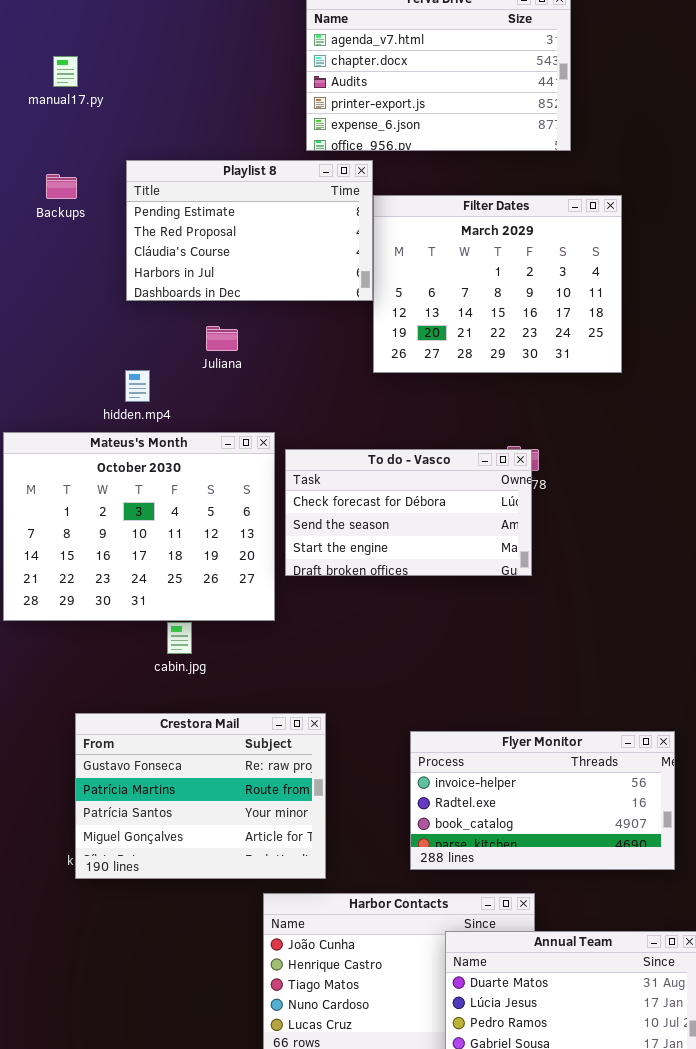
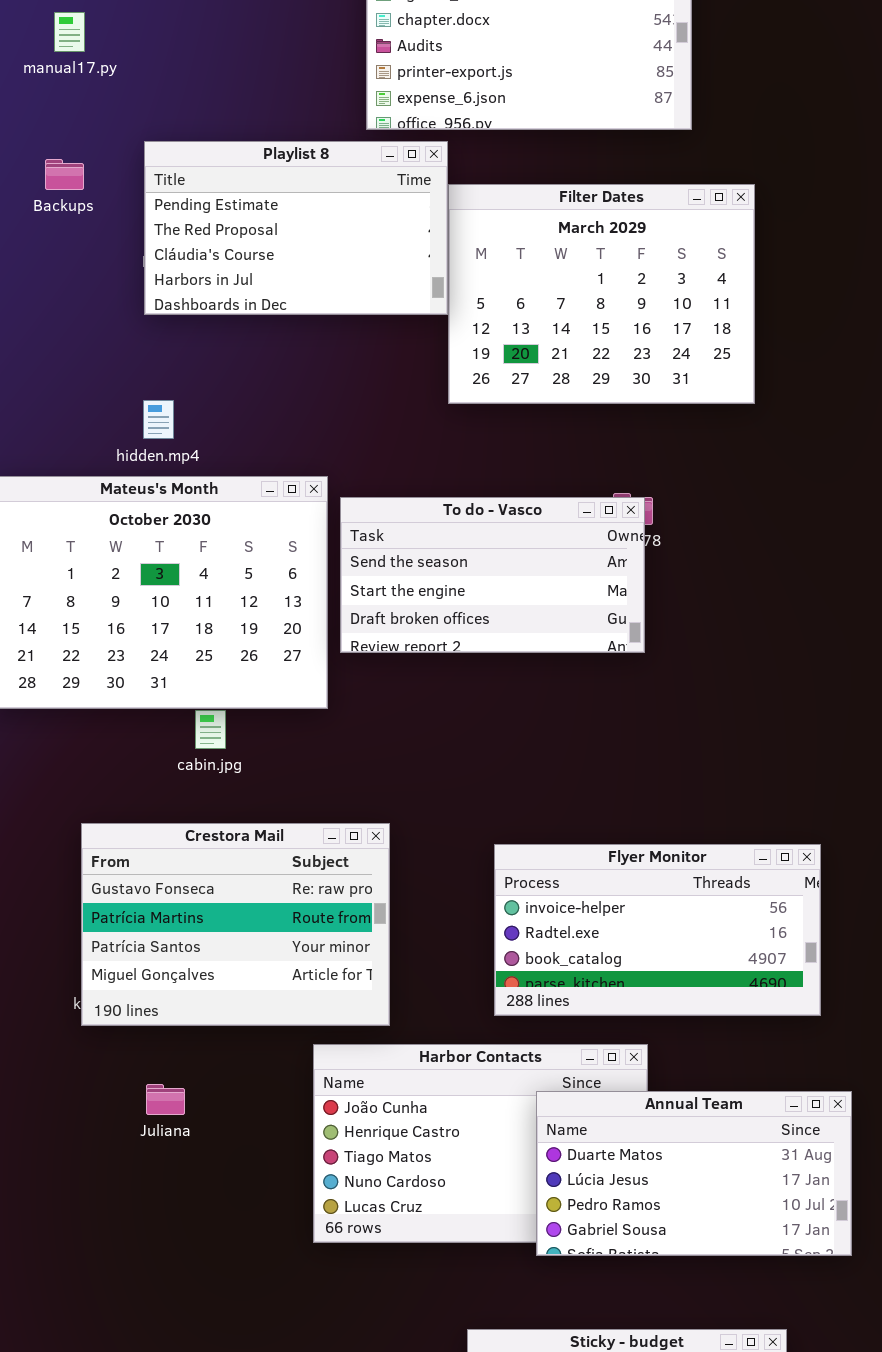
Juliana: [206,326,238,351] -> [146,1084,185,1115], moved
To do - Vasco: [285,449,532,576] -> [340,497,645,653], scrolled down 1 row

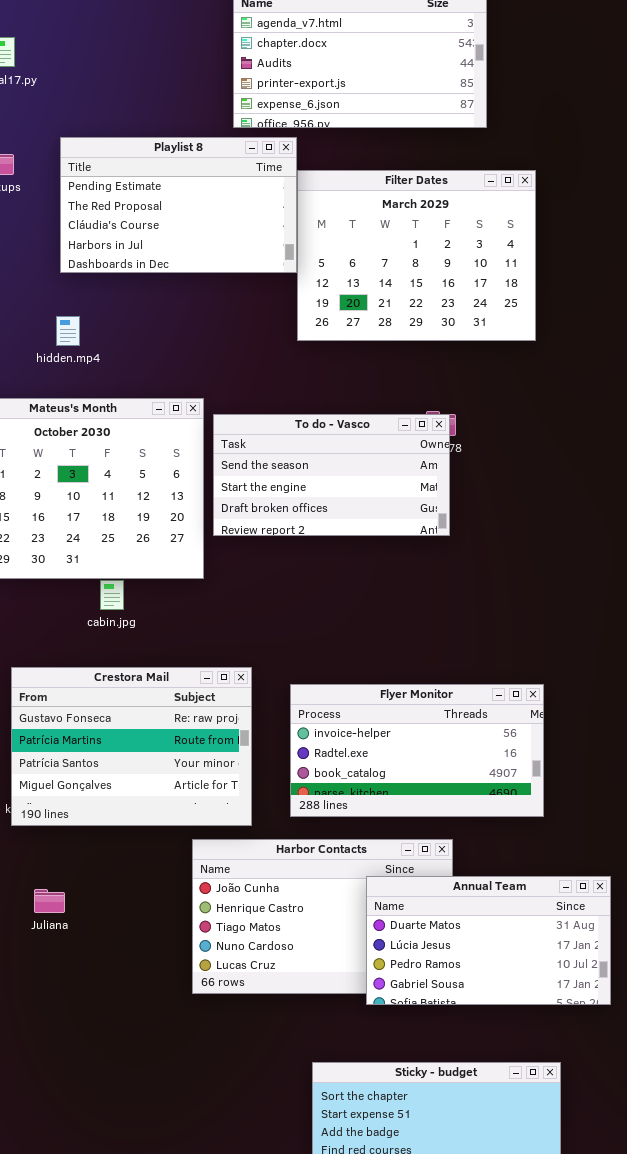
hidden.mp4: [143,400,174,439] -> [56,316,80,346], moved
Flyer Monitor: [494,844,821,1016] -> [290,684,544,817], moved
Juliana: [146,1084,185,1115] -> [34,889,65,913], moved

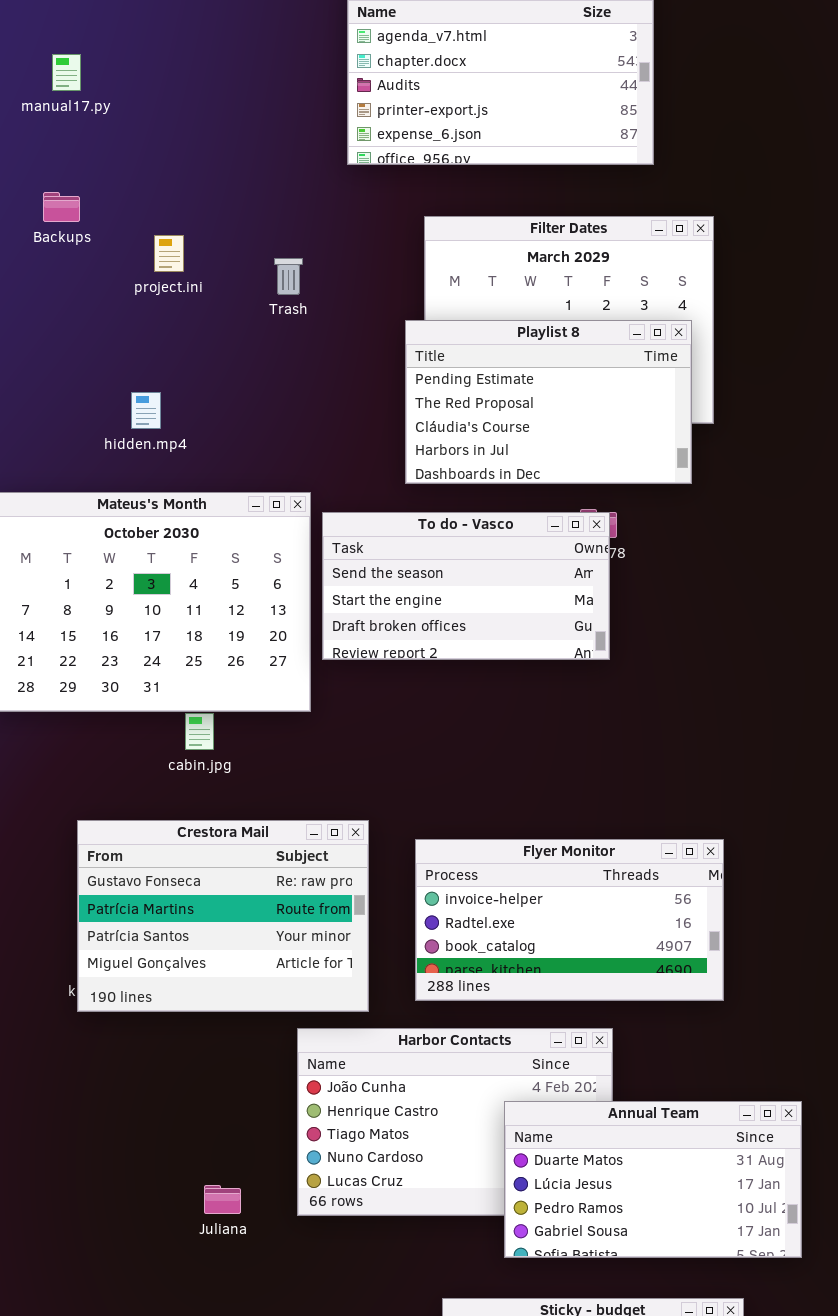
Playlist 8: [60,137,297,273] -> [405,320,692,484], moved
Annual Team: [366,876,611,1005] -> [504,1101,802,1258], moved
Juliana: [34,889,65,913] -> [204,1185,241,1214], moved

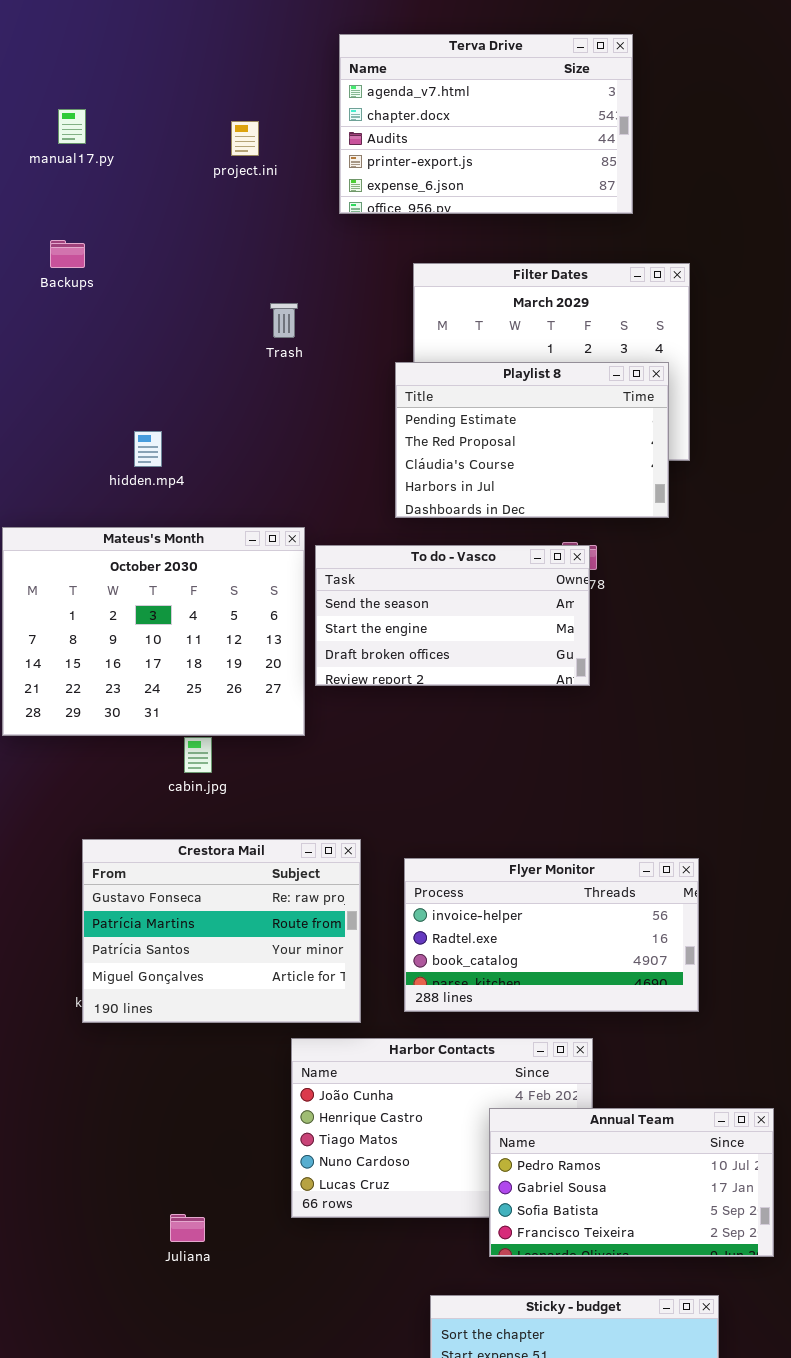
project.ini: [154,235,184,272] -> [231,121,259,156], moved
Annual Team: [504,1101,802,1258] -> [489,1108,774,1257], scrolled down 2 rows
Juliana: [204,1185,241,1214] -> [170,1214,205,1242], moved

